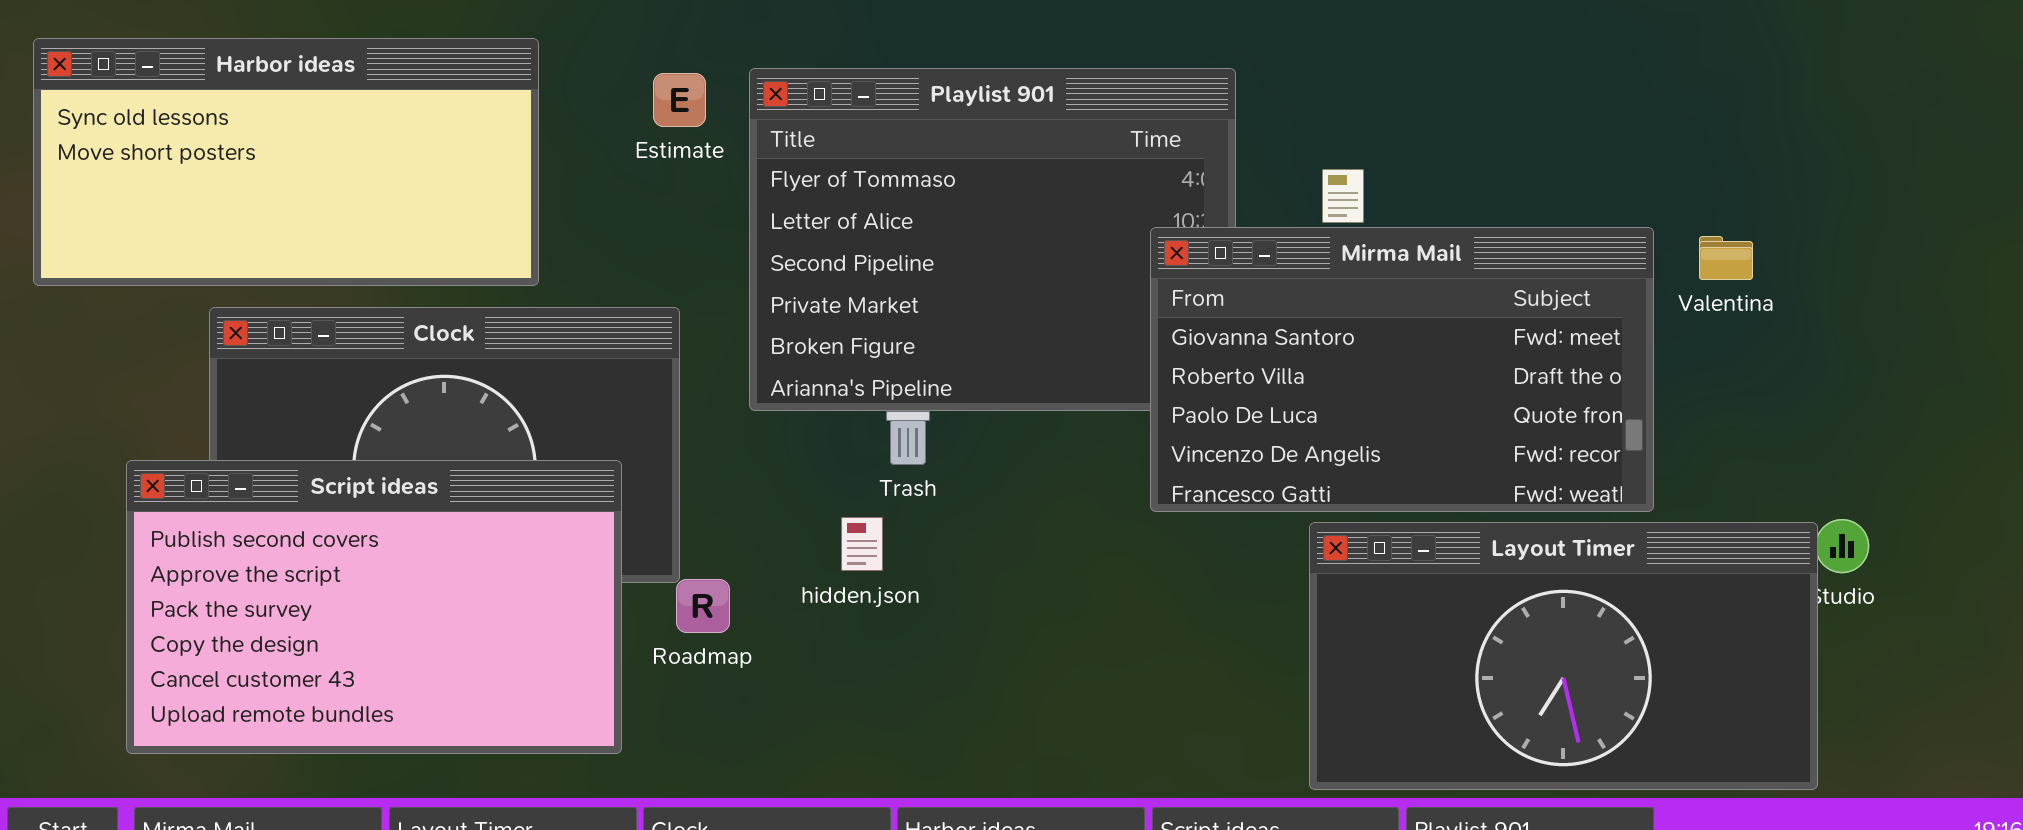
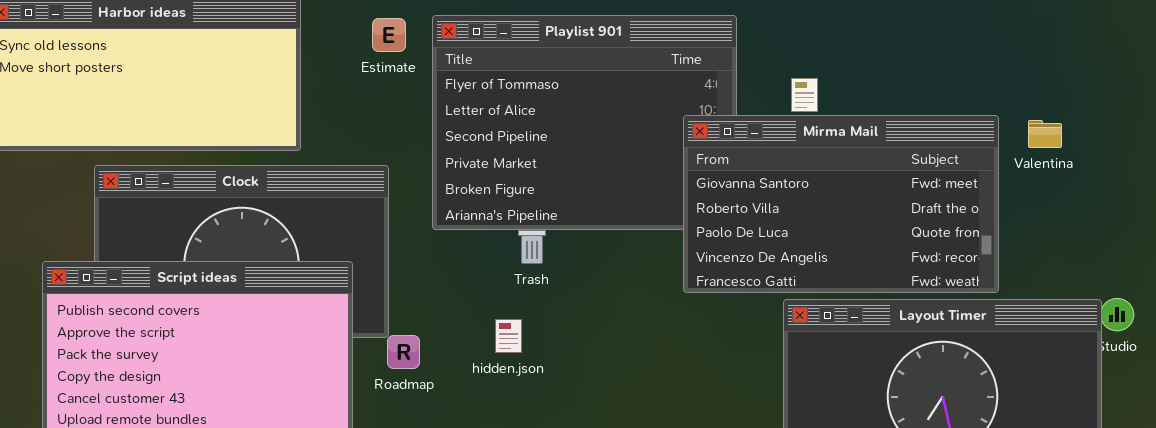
hidden.json: [841,517,883,571] -> [495,319,522,353], moved

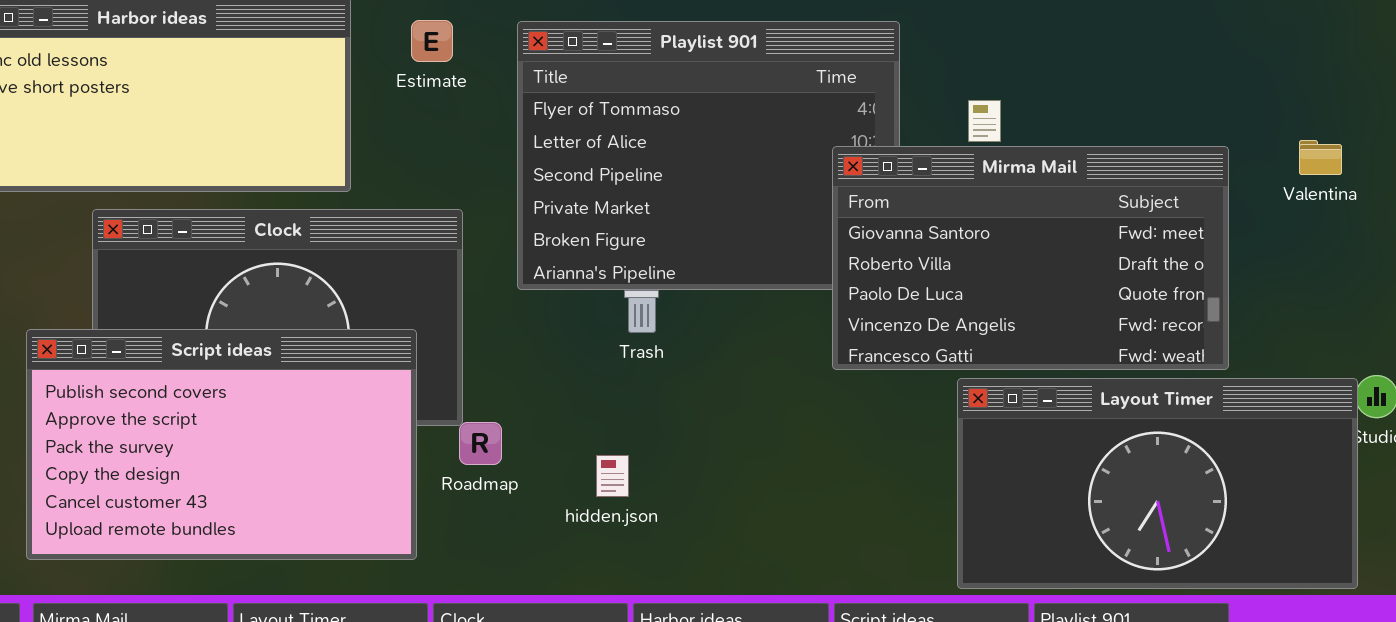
Estimate: [372,18,406,52] -> [411,20,453,62], moved
Valentina: [1028,120,1062,148] -> [1299,140,1342,175], moved
hidden.json: [495,319,522,353] -> [596,455,629,497], moved

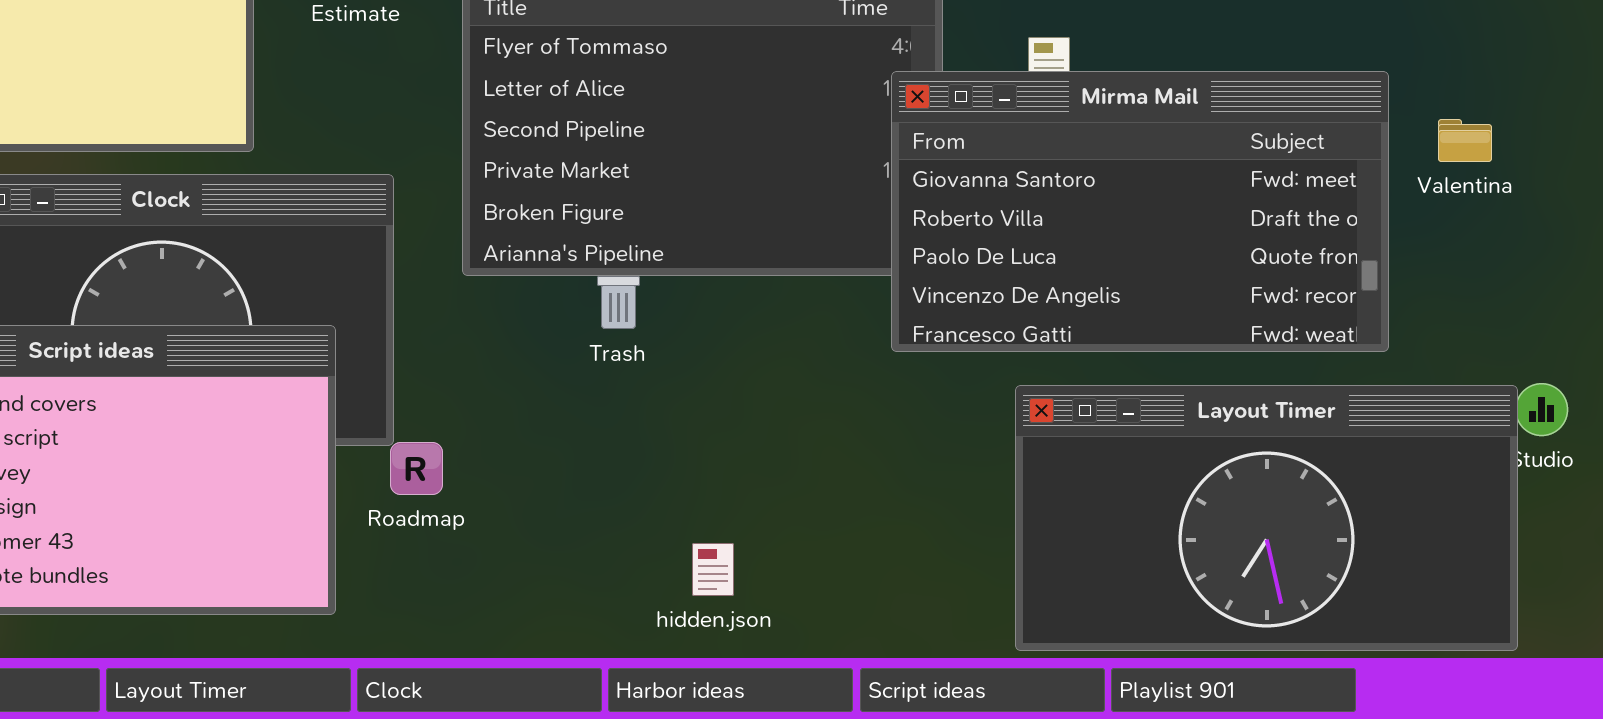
Valentina: [1299,140,1342,175] -> [1438,119,1492,162], moved
Mirma Mail: [832,146,1229,370] -> [891,71,1389,352], moved
hidden.json: [596,455,629,497] -> [692,543,734,596], moved

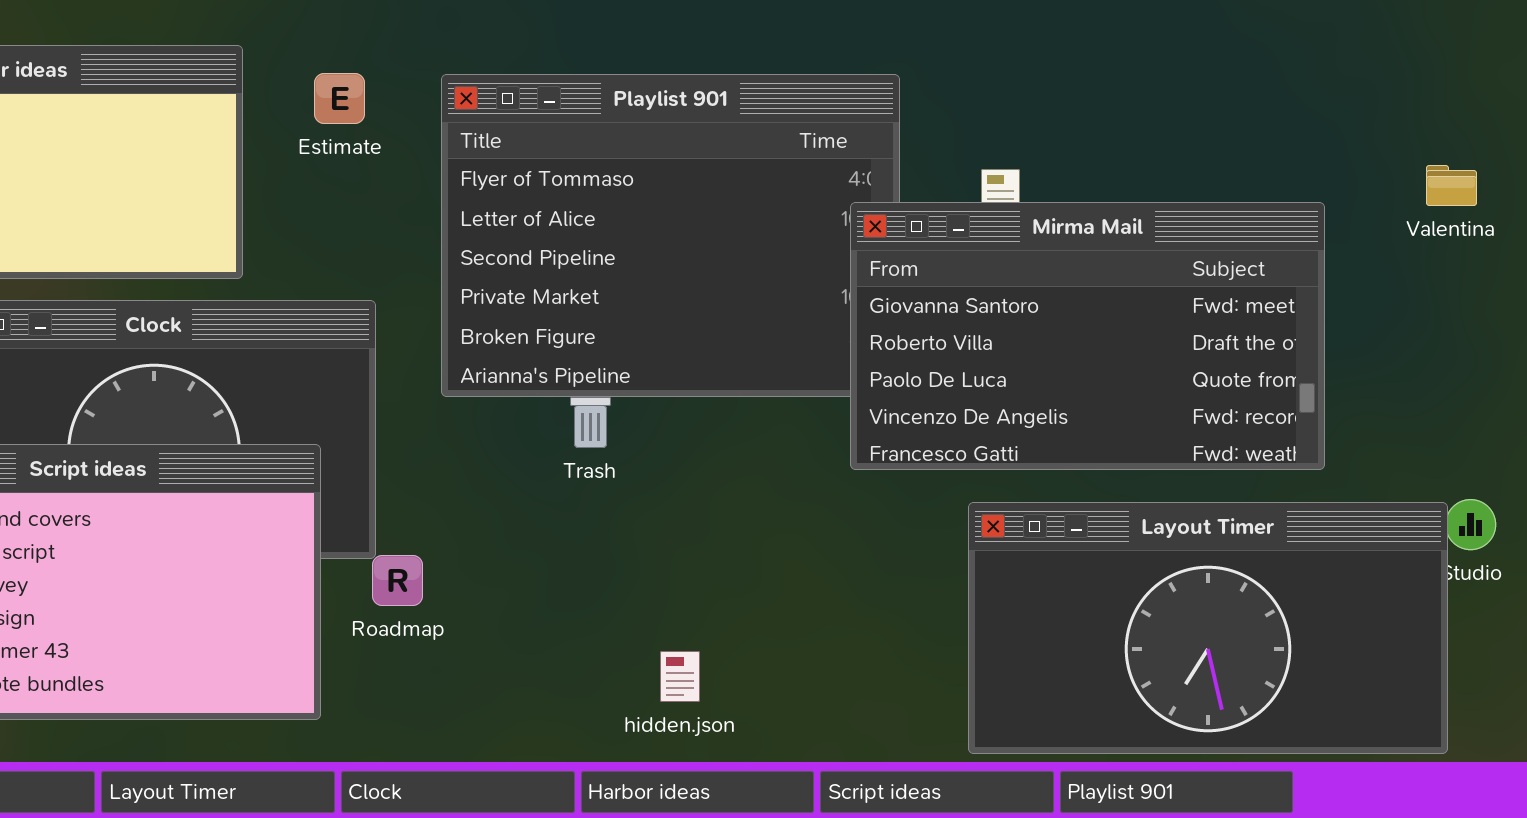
Valentina: [1438,119,1492,162] -> [1426,165,1477,206], moved

